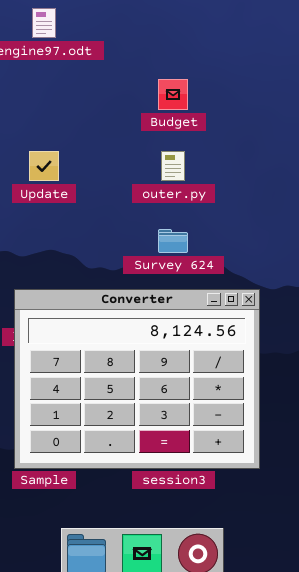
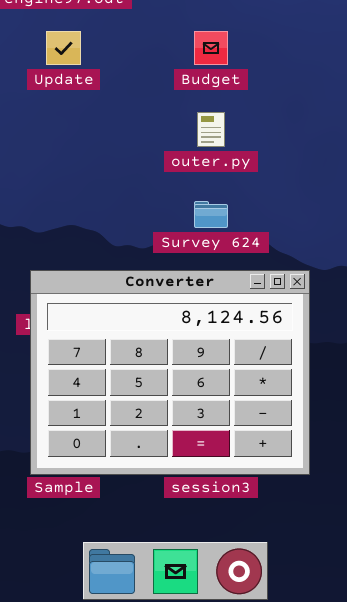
Update: [29,151,59,181] -> [46,31,81,65], moved

